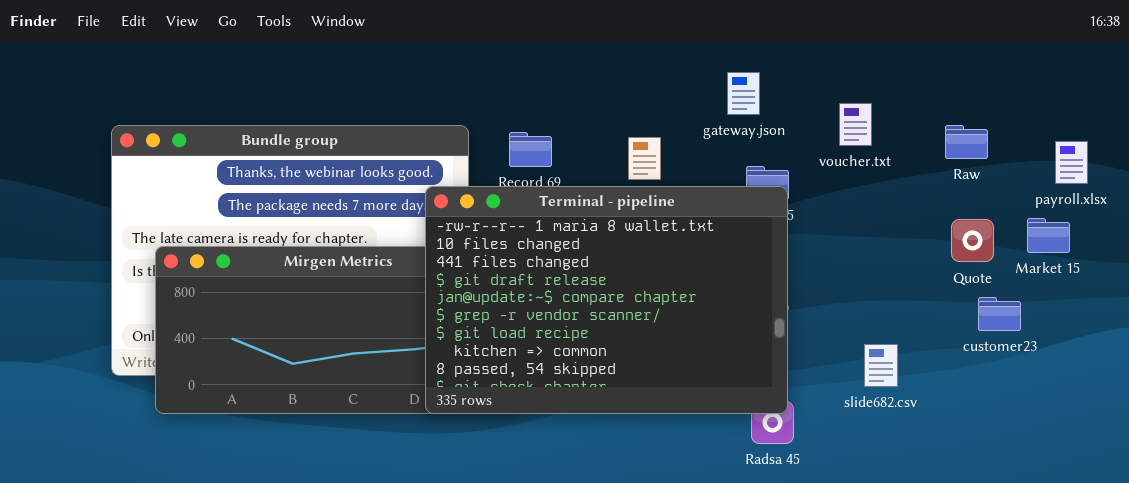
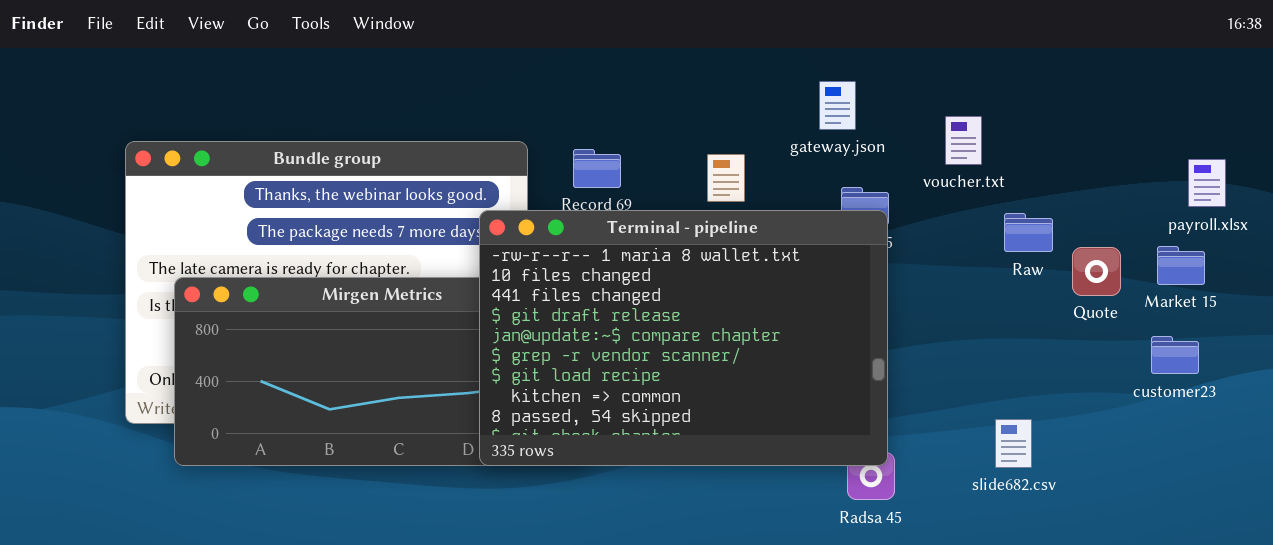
Raw: [945,125,988,159] -> [1004,213,1053,252], moved
customer23: [978,297,1021,331] -> [1151,336,1199,374], moved
slide682.csv: [864,344,898,387] -> [995,419,1032,468], moved

